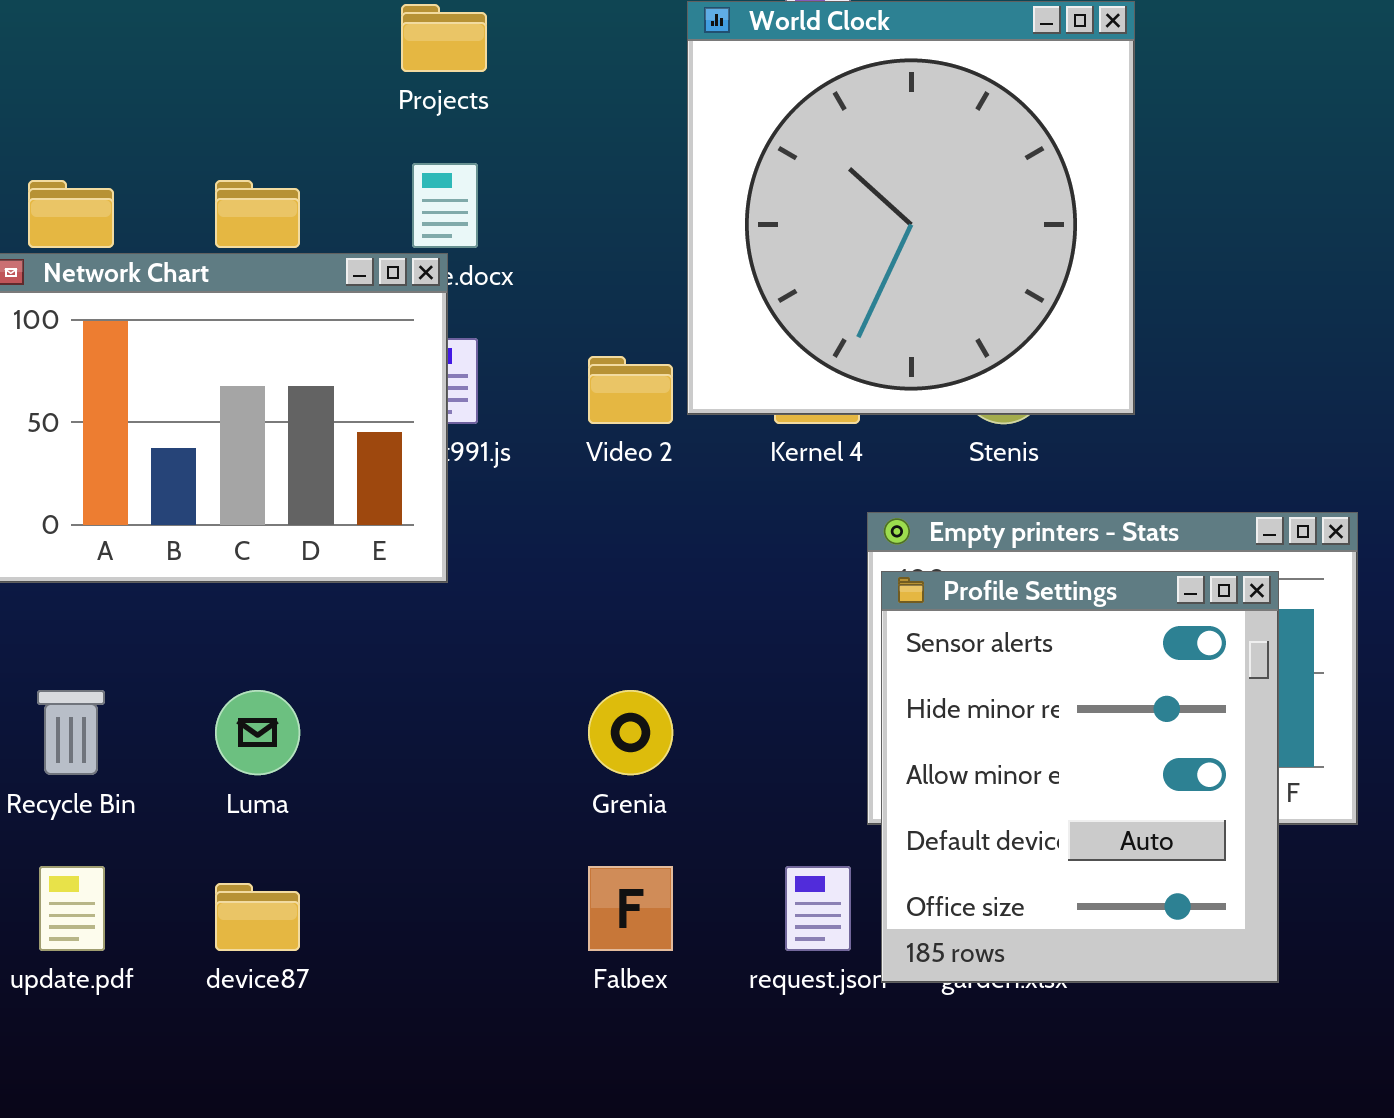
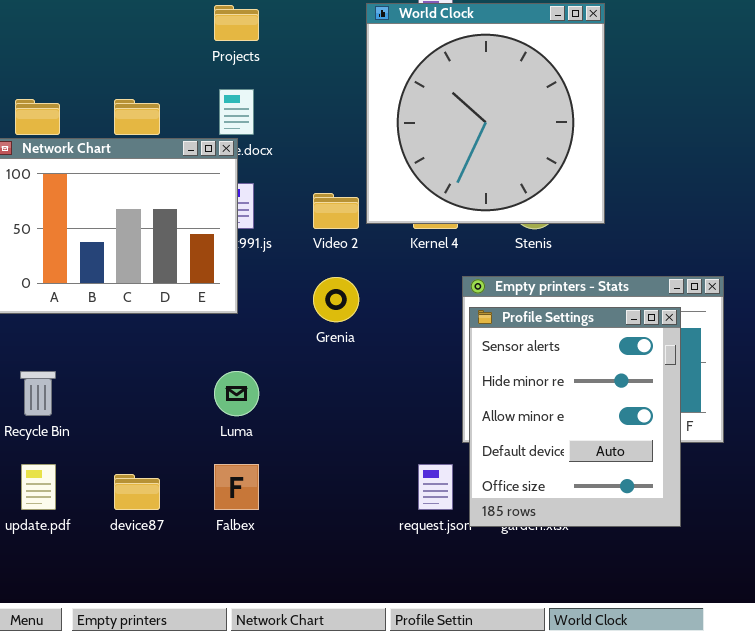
Luma: [215,690,300,775] -> [214,371,259,416], moved
Grenia: [588,690,673,775] -> [313,277,359,322], moved
Falbex: [588,866,673,951] -> [214,464,259,510], moved

